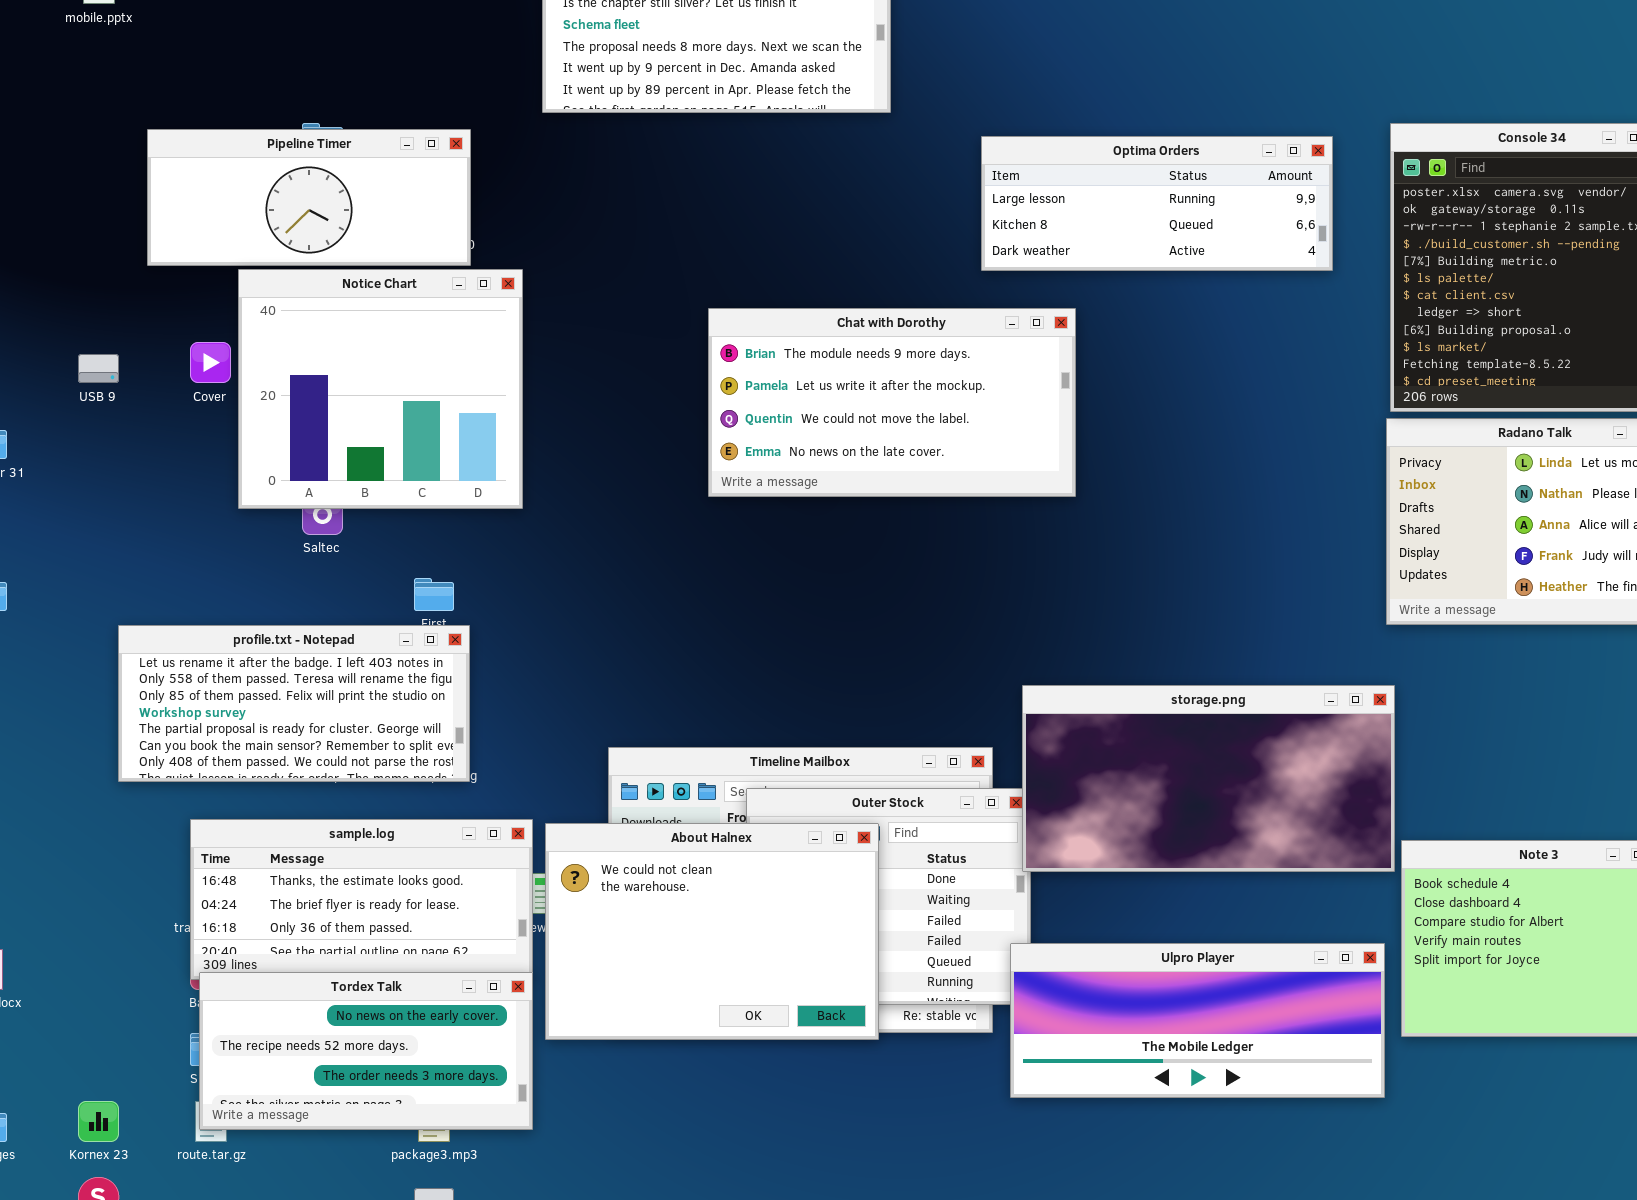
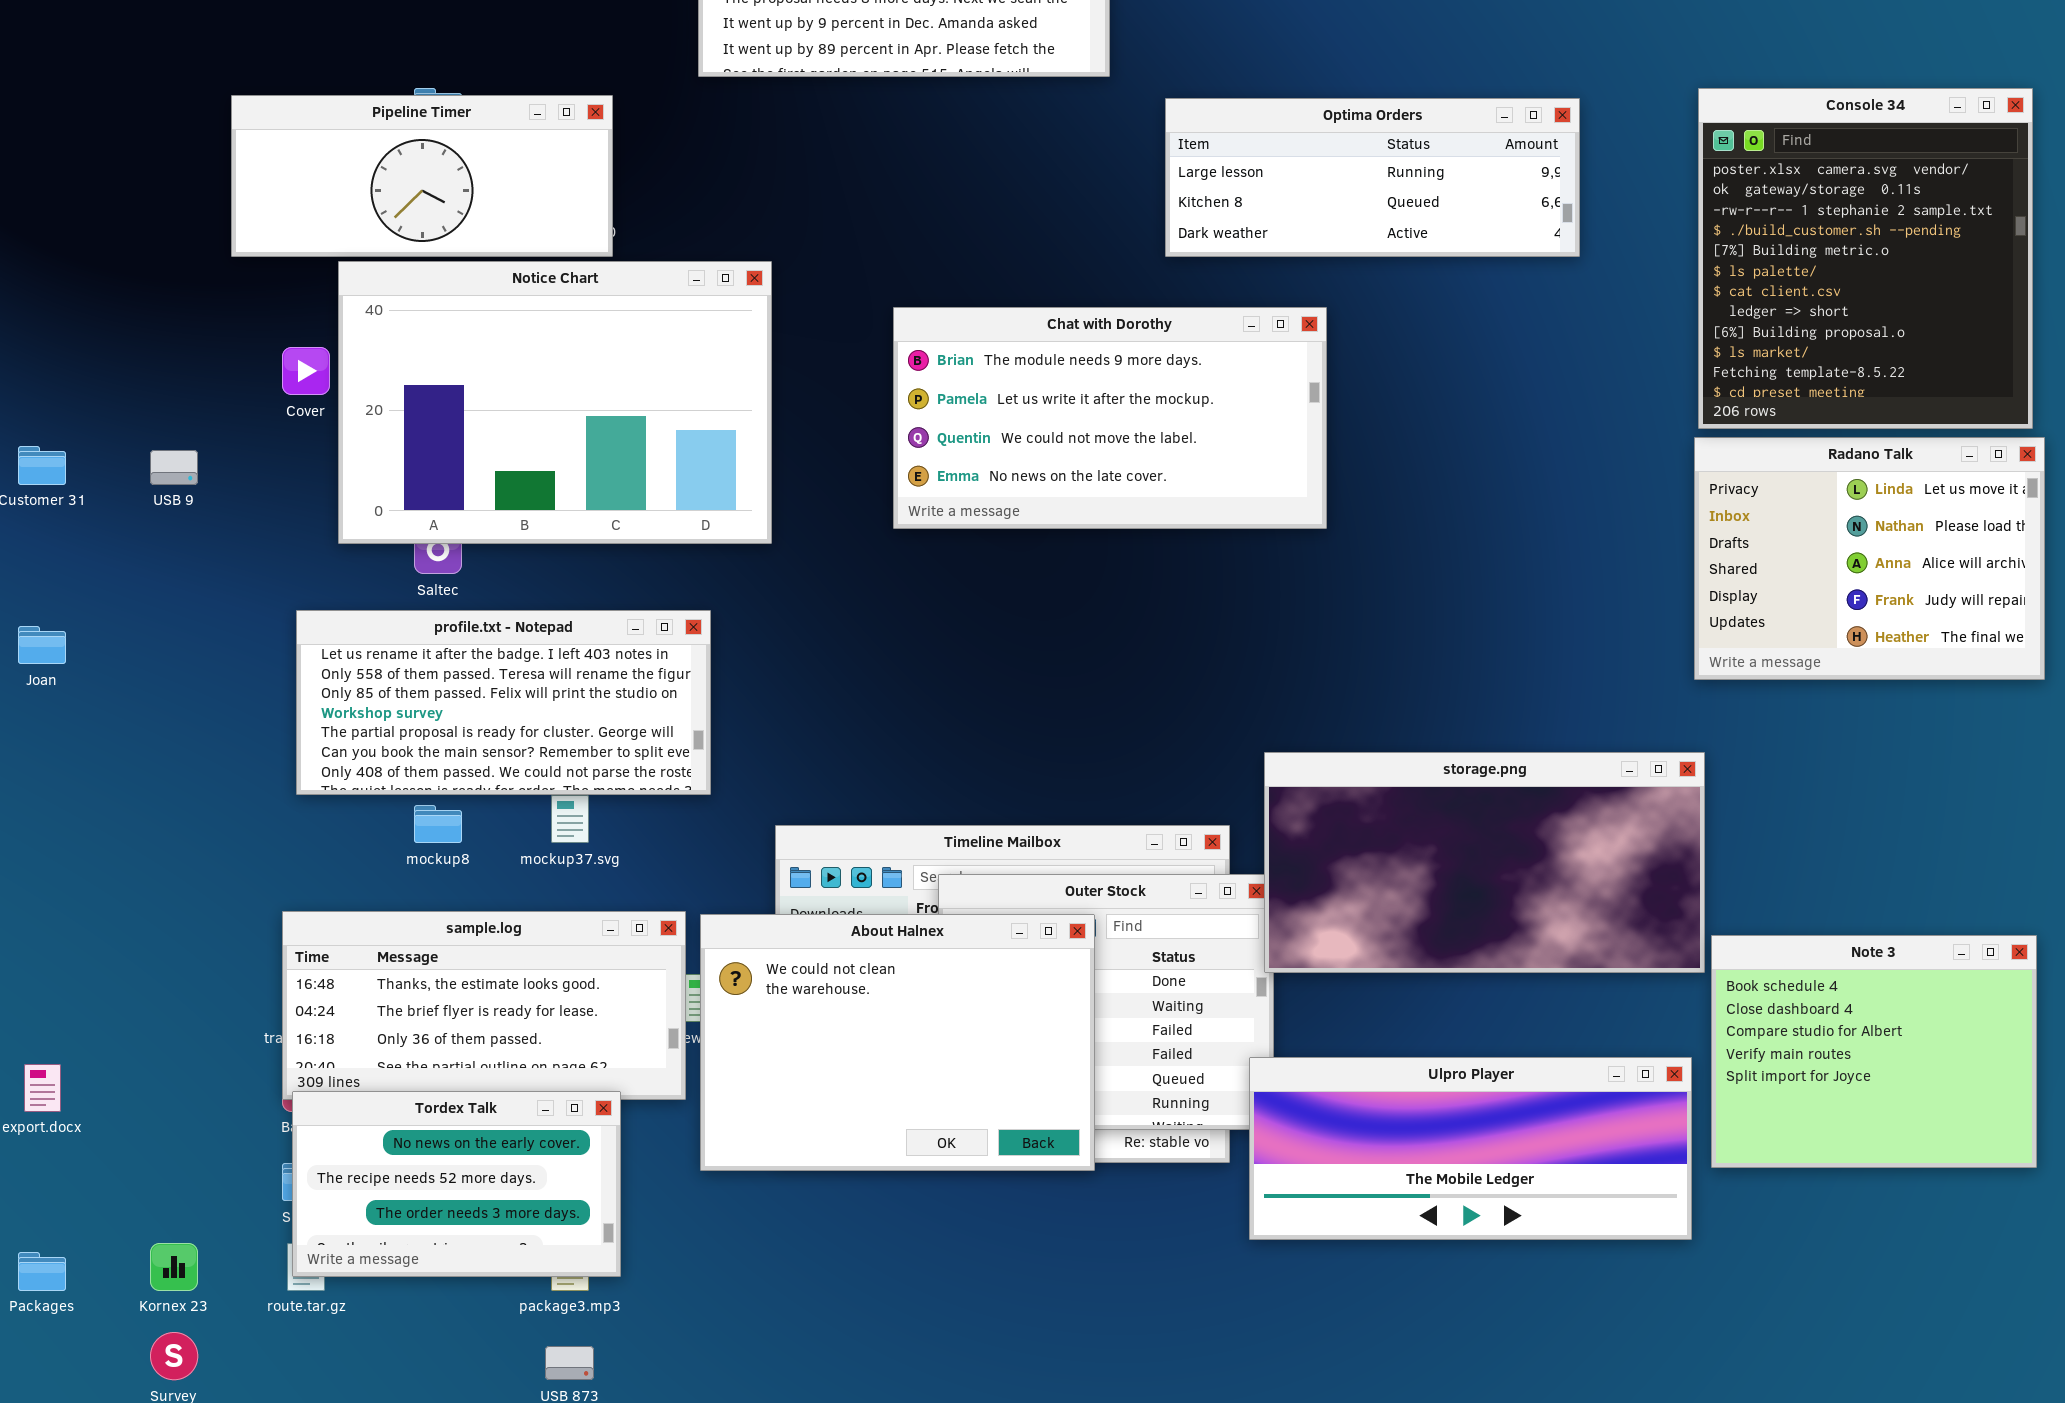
Optima Orders: [981,136,1333,271] -> [1165,98,1580,257], moved
Notice Chart: [238,269,523,509] -> [338,261,772,544], resized
USB 9: [78,354,119,383] -> [150,450,198,485], moved
profile.txt - Notepad: [118,625,470,782] -> [296,610,711,795], moved
Tordex Talk: [199,972,533,1130] -> [292,1091,621,1277], resized

